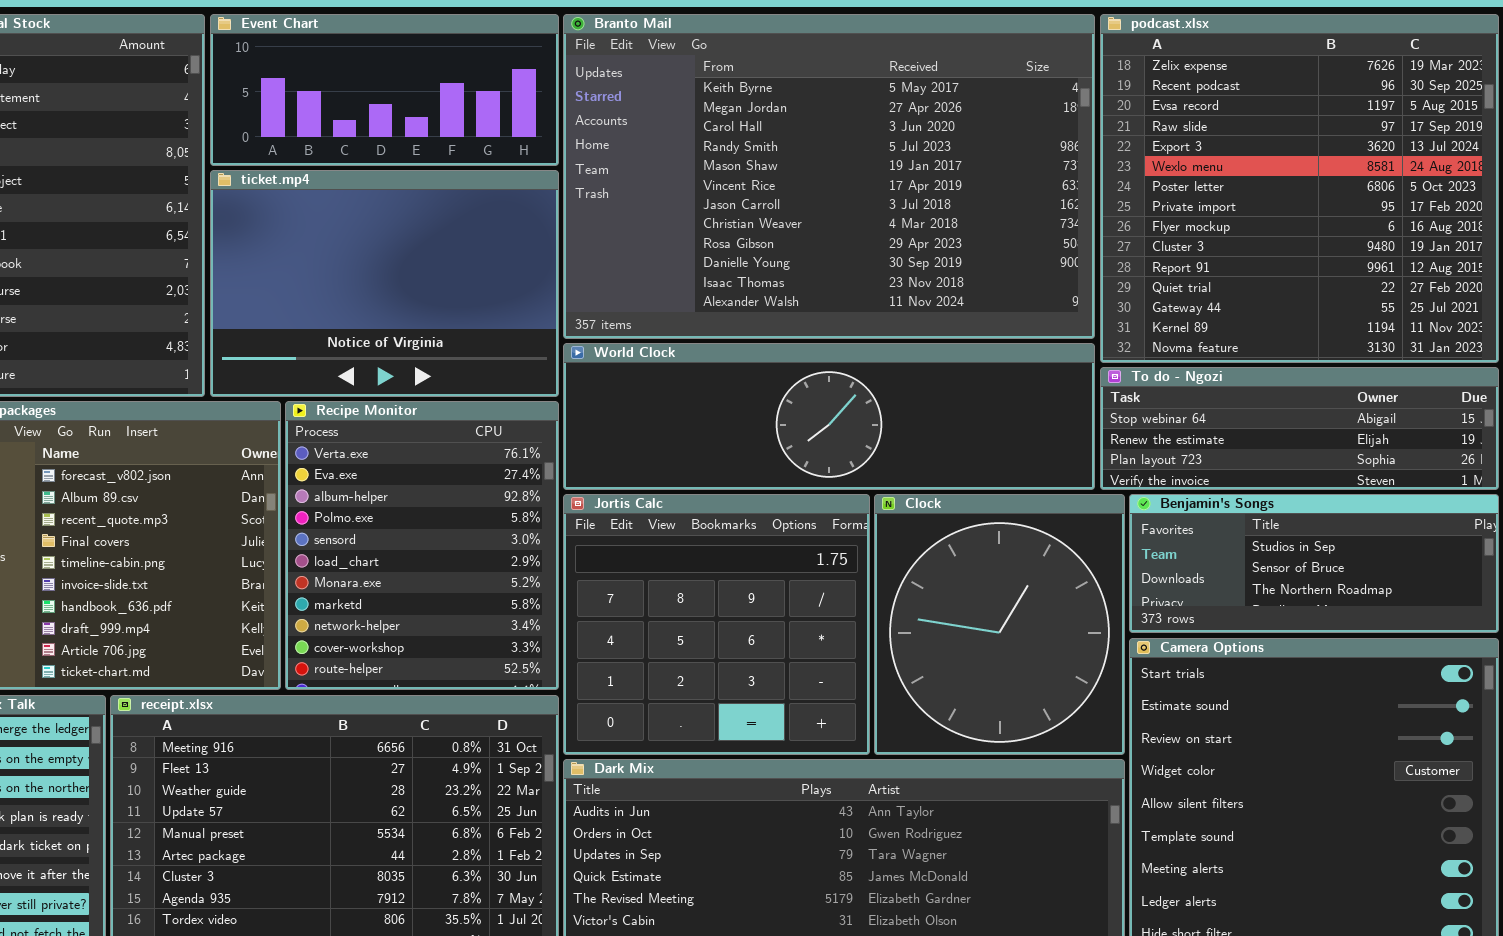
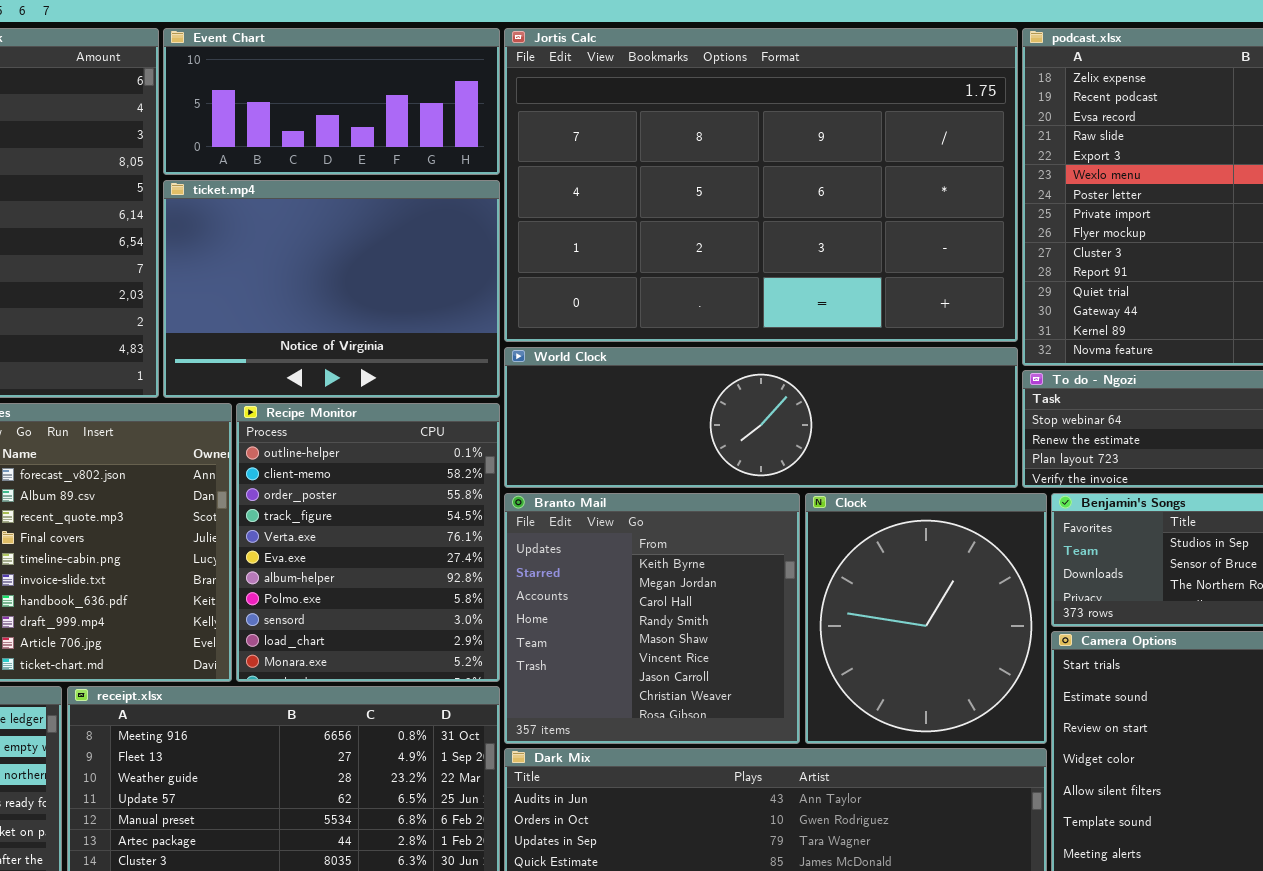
Branto Mail: [563,14,1095,339] -> [504,493,800,744], moved, resized
Recipe Monitor: [285,401,559,690] -> [236,403,500,682], scrolled up 4 rows
Jortis Calc: [563,494,870,755] -> [504,28,1018,342], moved, resized

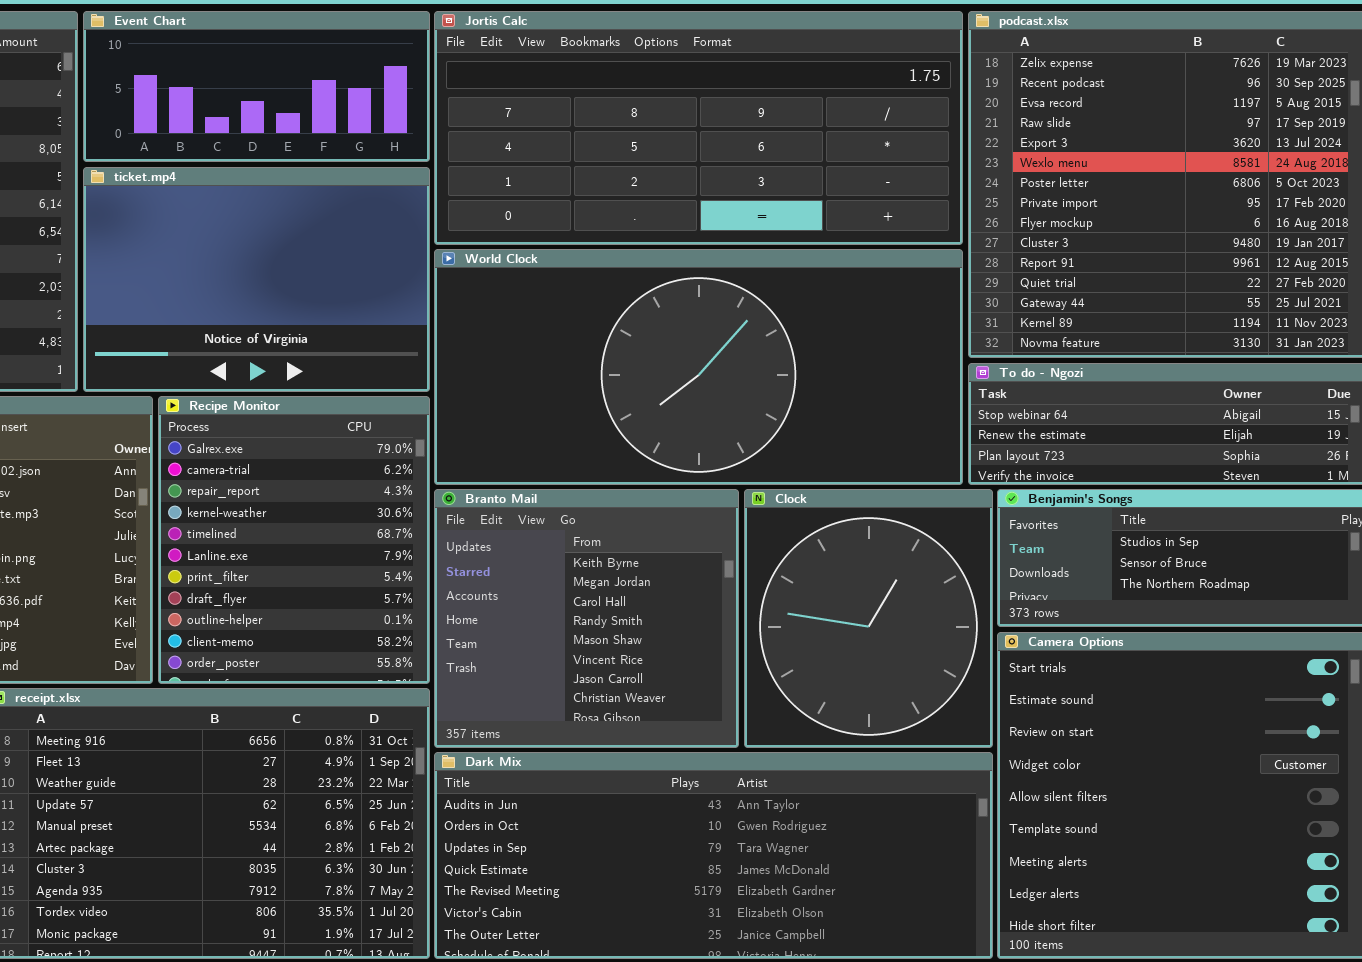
Jortis Calc: [504,28,1018,342] -> [434,11,963,245], resized
World Clock: [504,347,1018,488] -> [434,249,963,485], resized
Recipe Monitor: [236,403,500,682] -> [158,396,430,684], scrolled up 8 rows

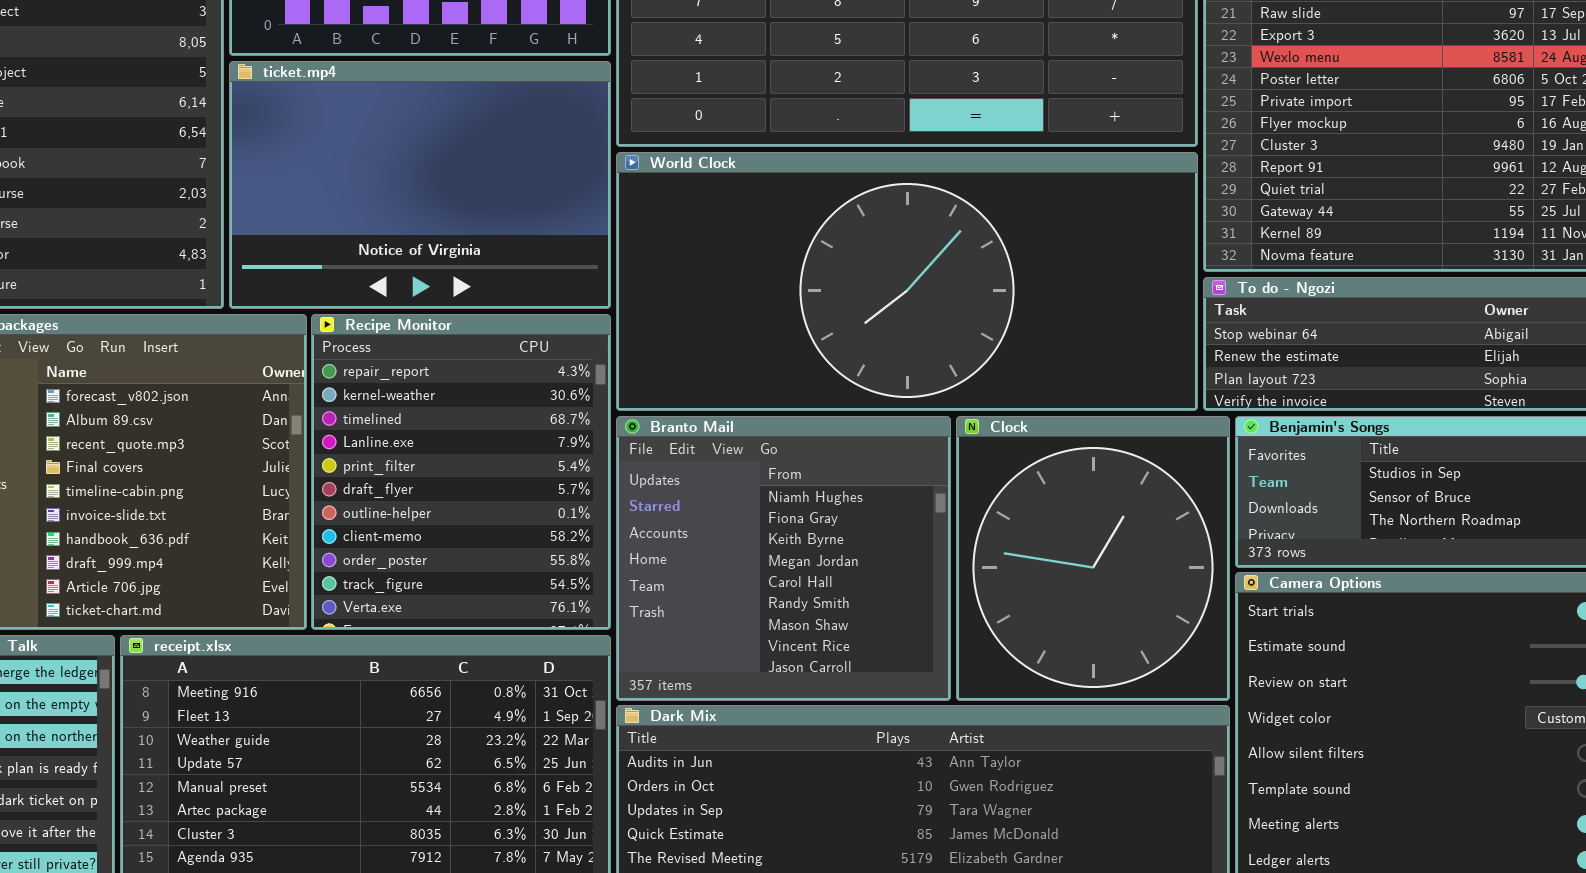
Recipe Monitor: [158,396,430,684] -> [311,314,611,630], scrolled down 2 rows
Branto Mail: [434,489,739,748] -> [616,416,951,701], scrolled up 2 rows

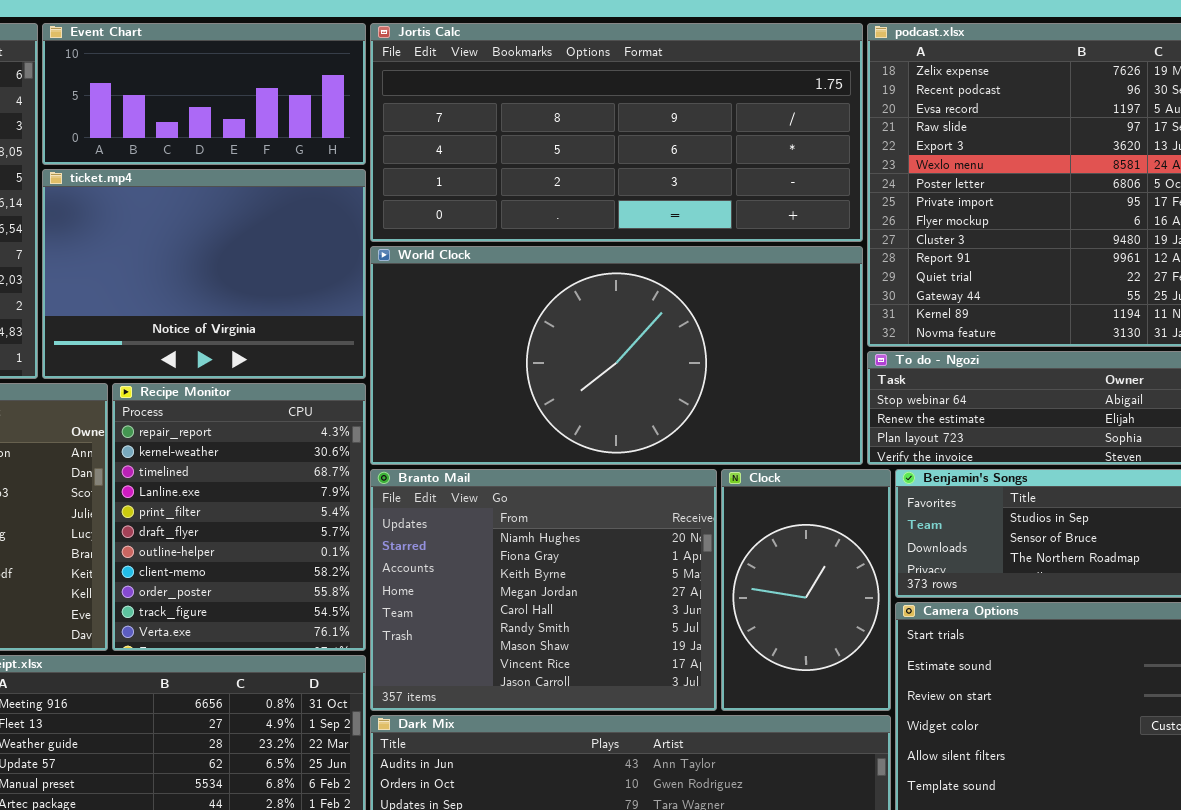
Branto Mail: [616,416,951,701] -> [370,469,717,711], resized
Clock: [956,416,1230,701] -> [721,469,891,711], resized

